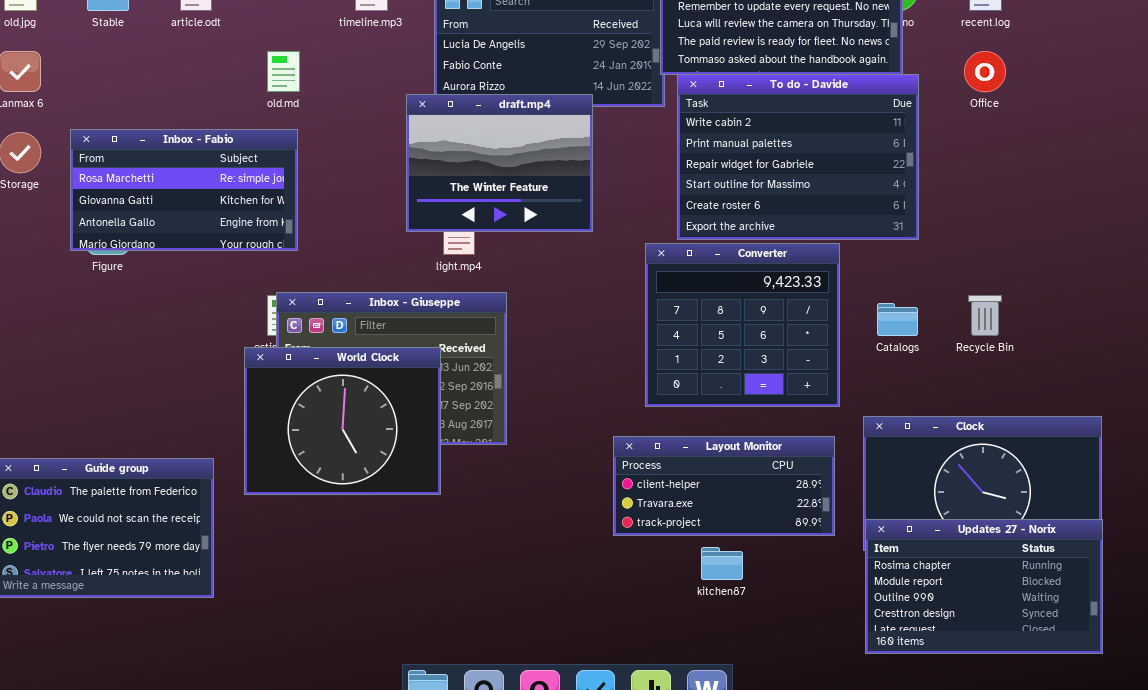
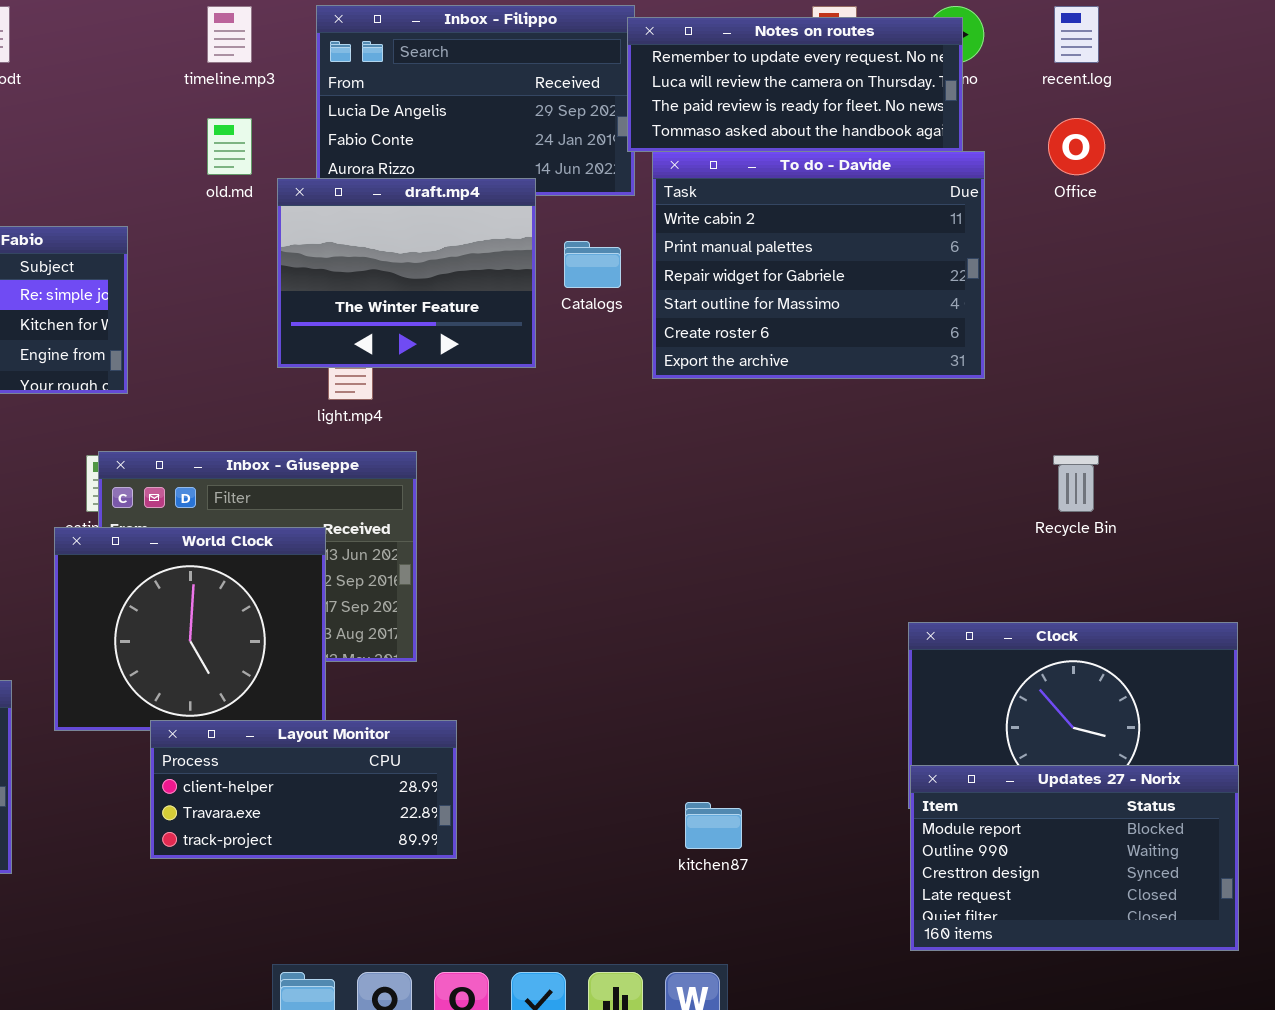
old.md: [267,51,300,92] -> [207,118,252,175], moved
Converter: [645,243,840,407] -> none, closed
Catalogs: [877,303,918,336] -> [564,241,621,288], moved
Layout Monitor: [613,436,835,536] -> [150,720,457,859], moved
Updates 27 - Norix: [865,519,1103,654] -> [910,765,1239,951], scrolled down 1 row

